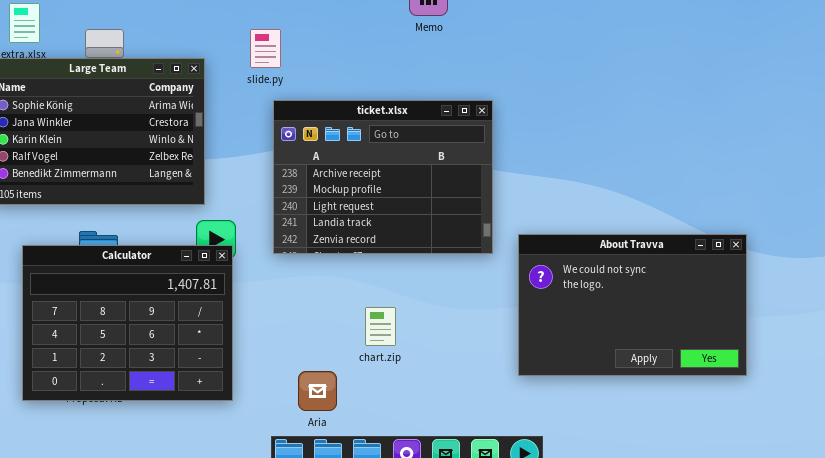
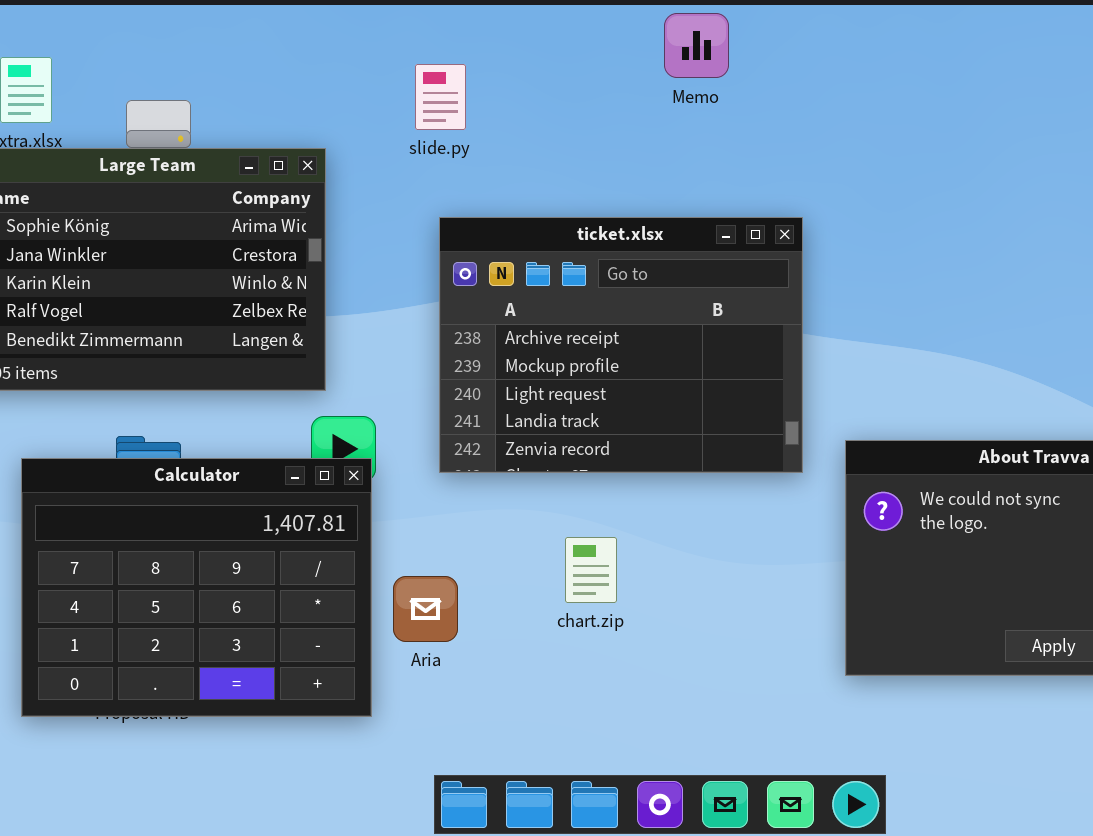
slide.py: [250,29,281,68] -> [415,64,466,130], moved
chart.zip: [365,307,396,346] -> [565,537,617,603], moved
Aria: [298,371,337,411] -> [393,576,458,642], moved

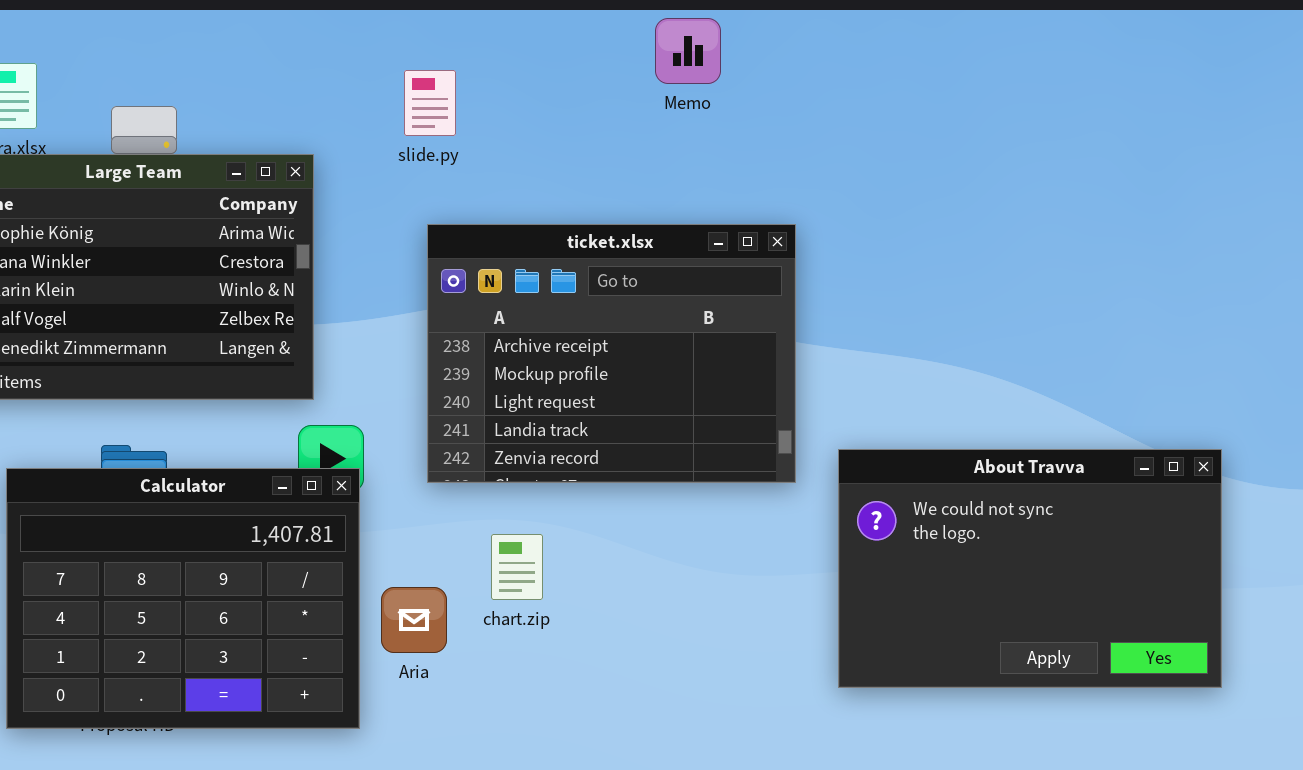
chart.zip: [565,537,617,603] -> [491,534,543,600], moved

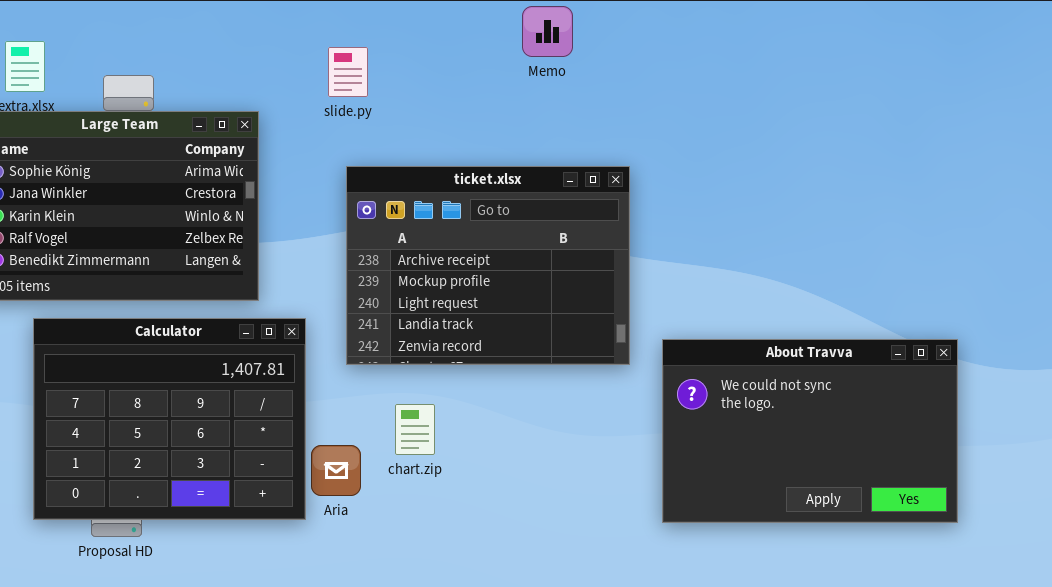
Calculator: [6,468,360,729] -> [33,318,306,520], moved

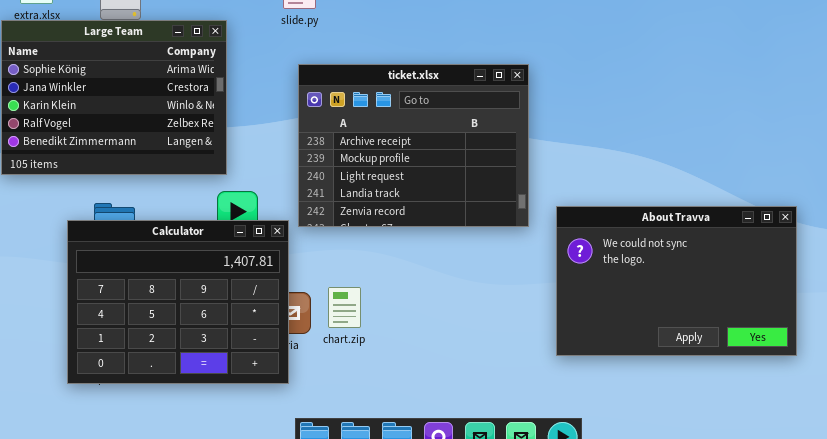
Calculator: [33,318,306,520] -> [67,220,289,384], moved
chart.zip: [395,404,435,455] -> [328,287,361,328], moved

